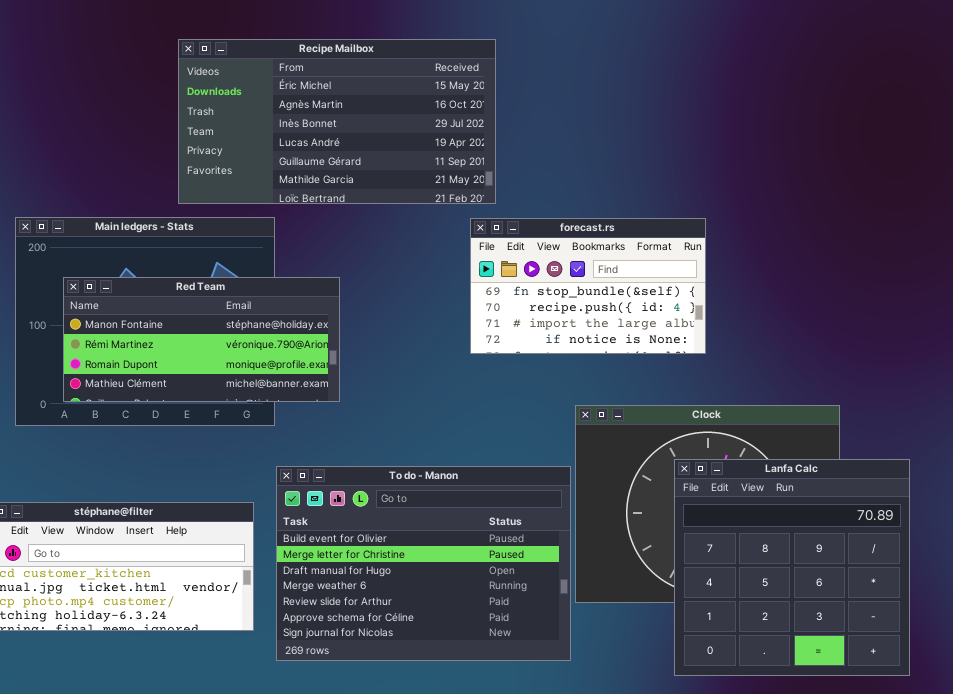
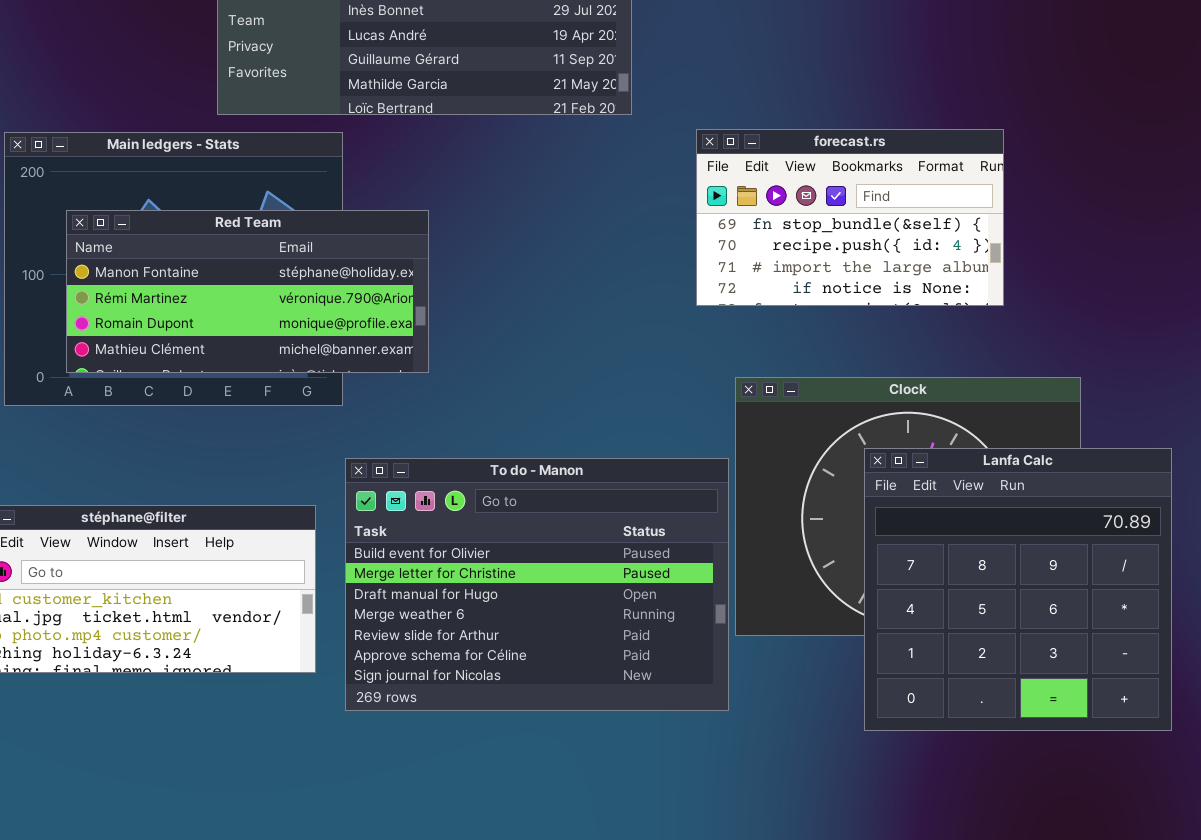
forecast.rs: [470,218,706,354] -> [696,129,1004,306], moved

